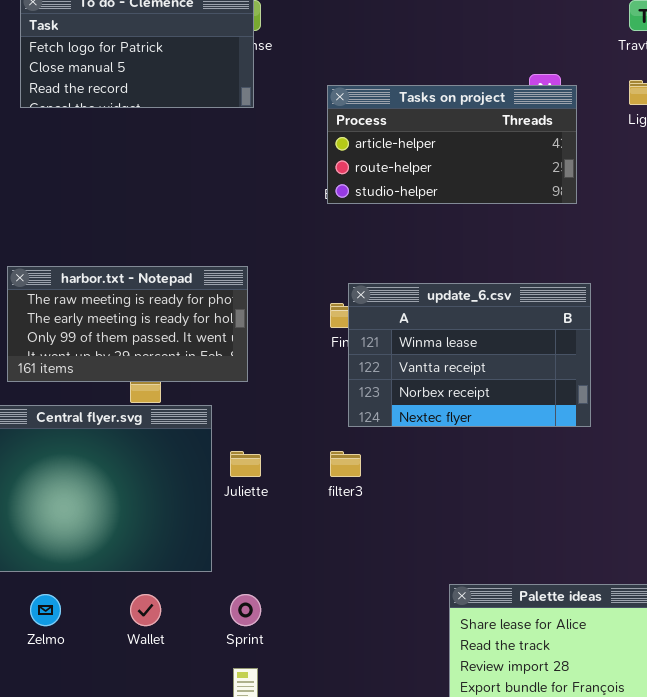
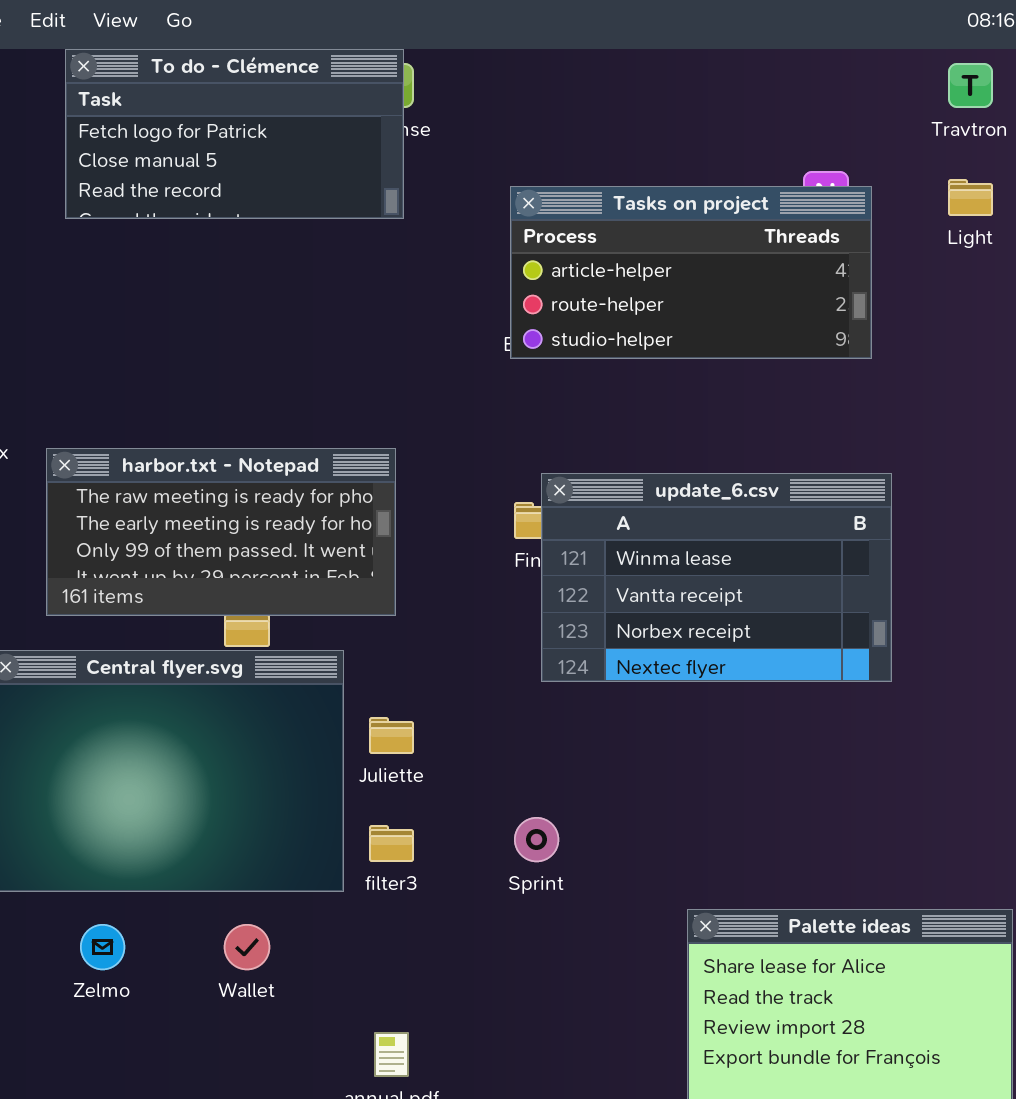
filter3: [330,451,361,477] -> [369,825,414,862], moved
Sprint: [230,594,261,626] -> [514,817,559,862], moved

